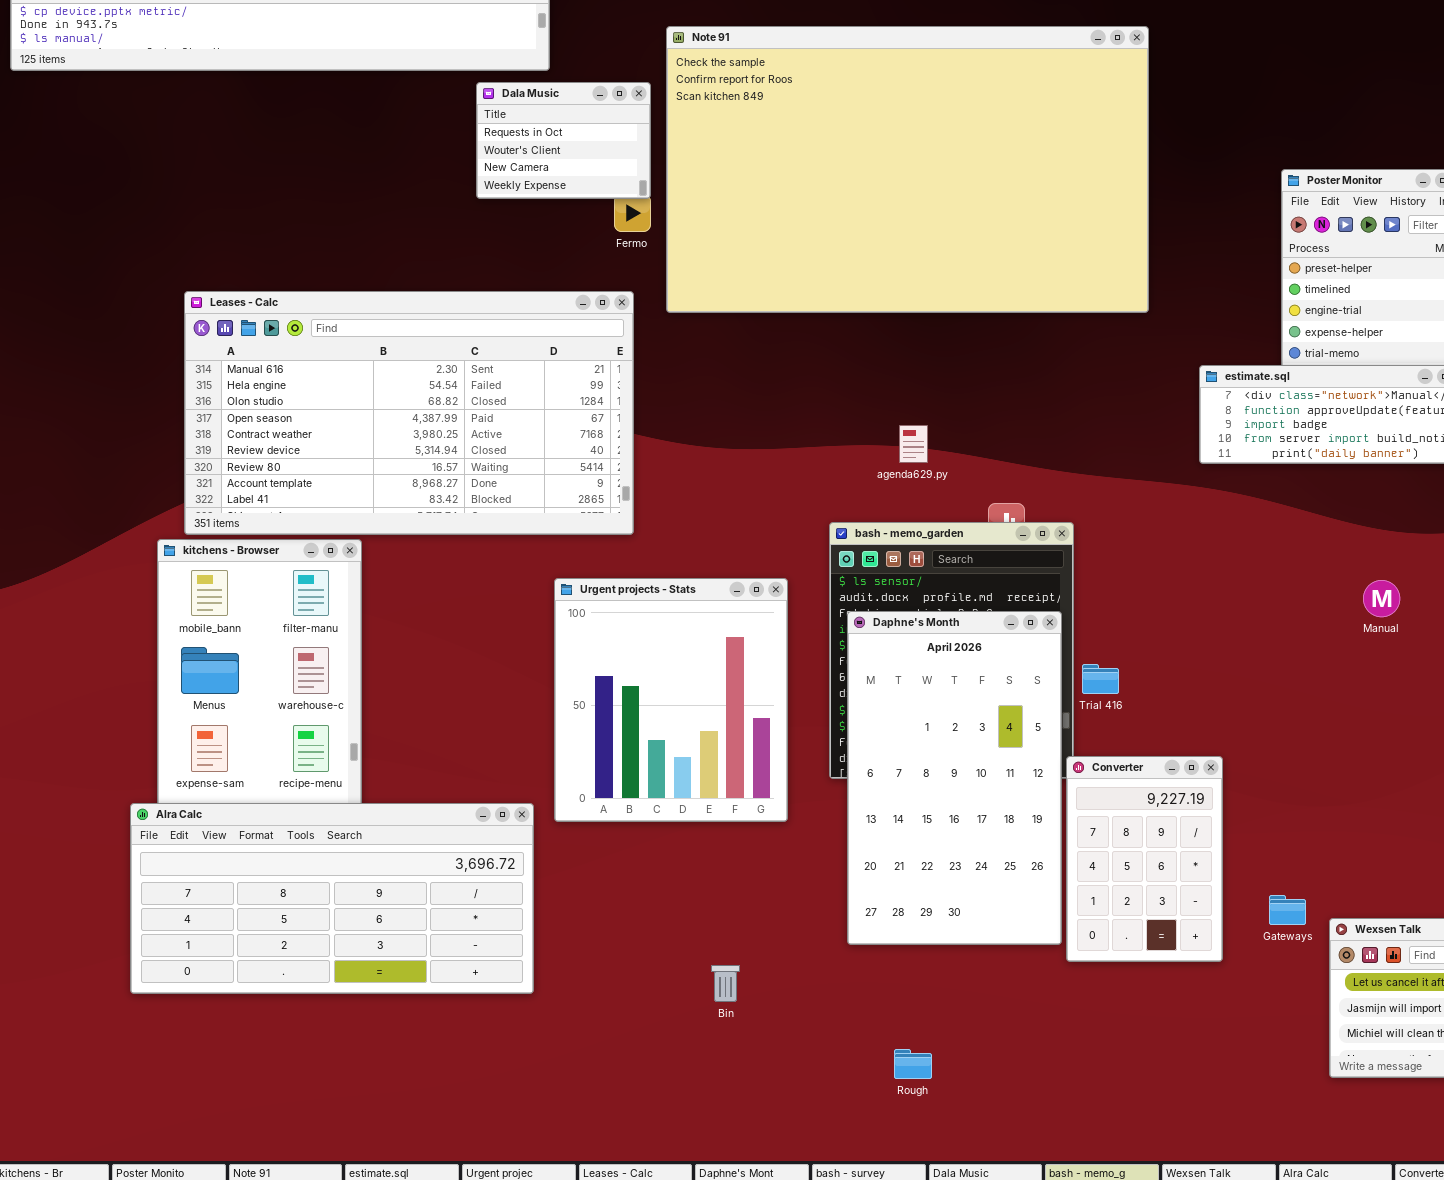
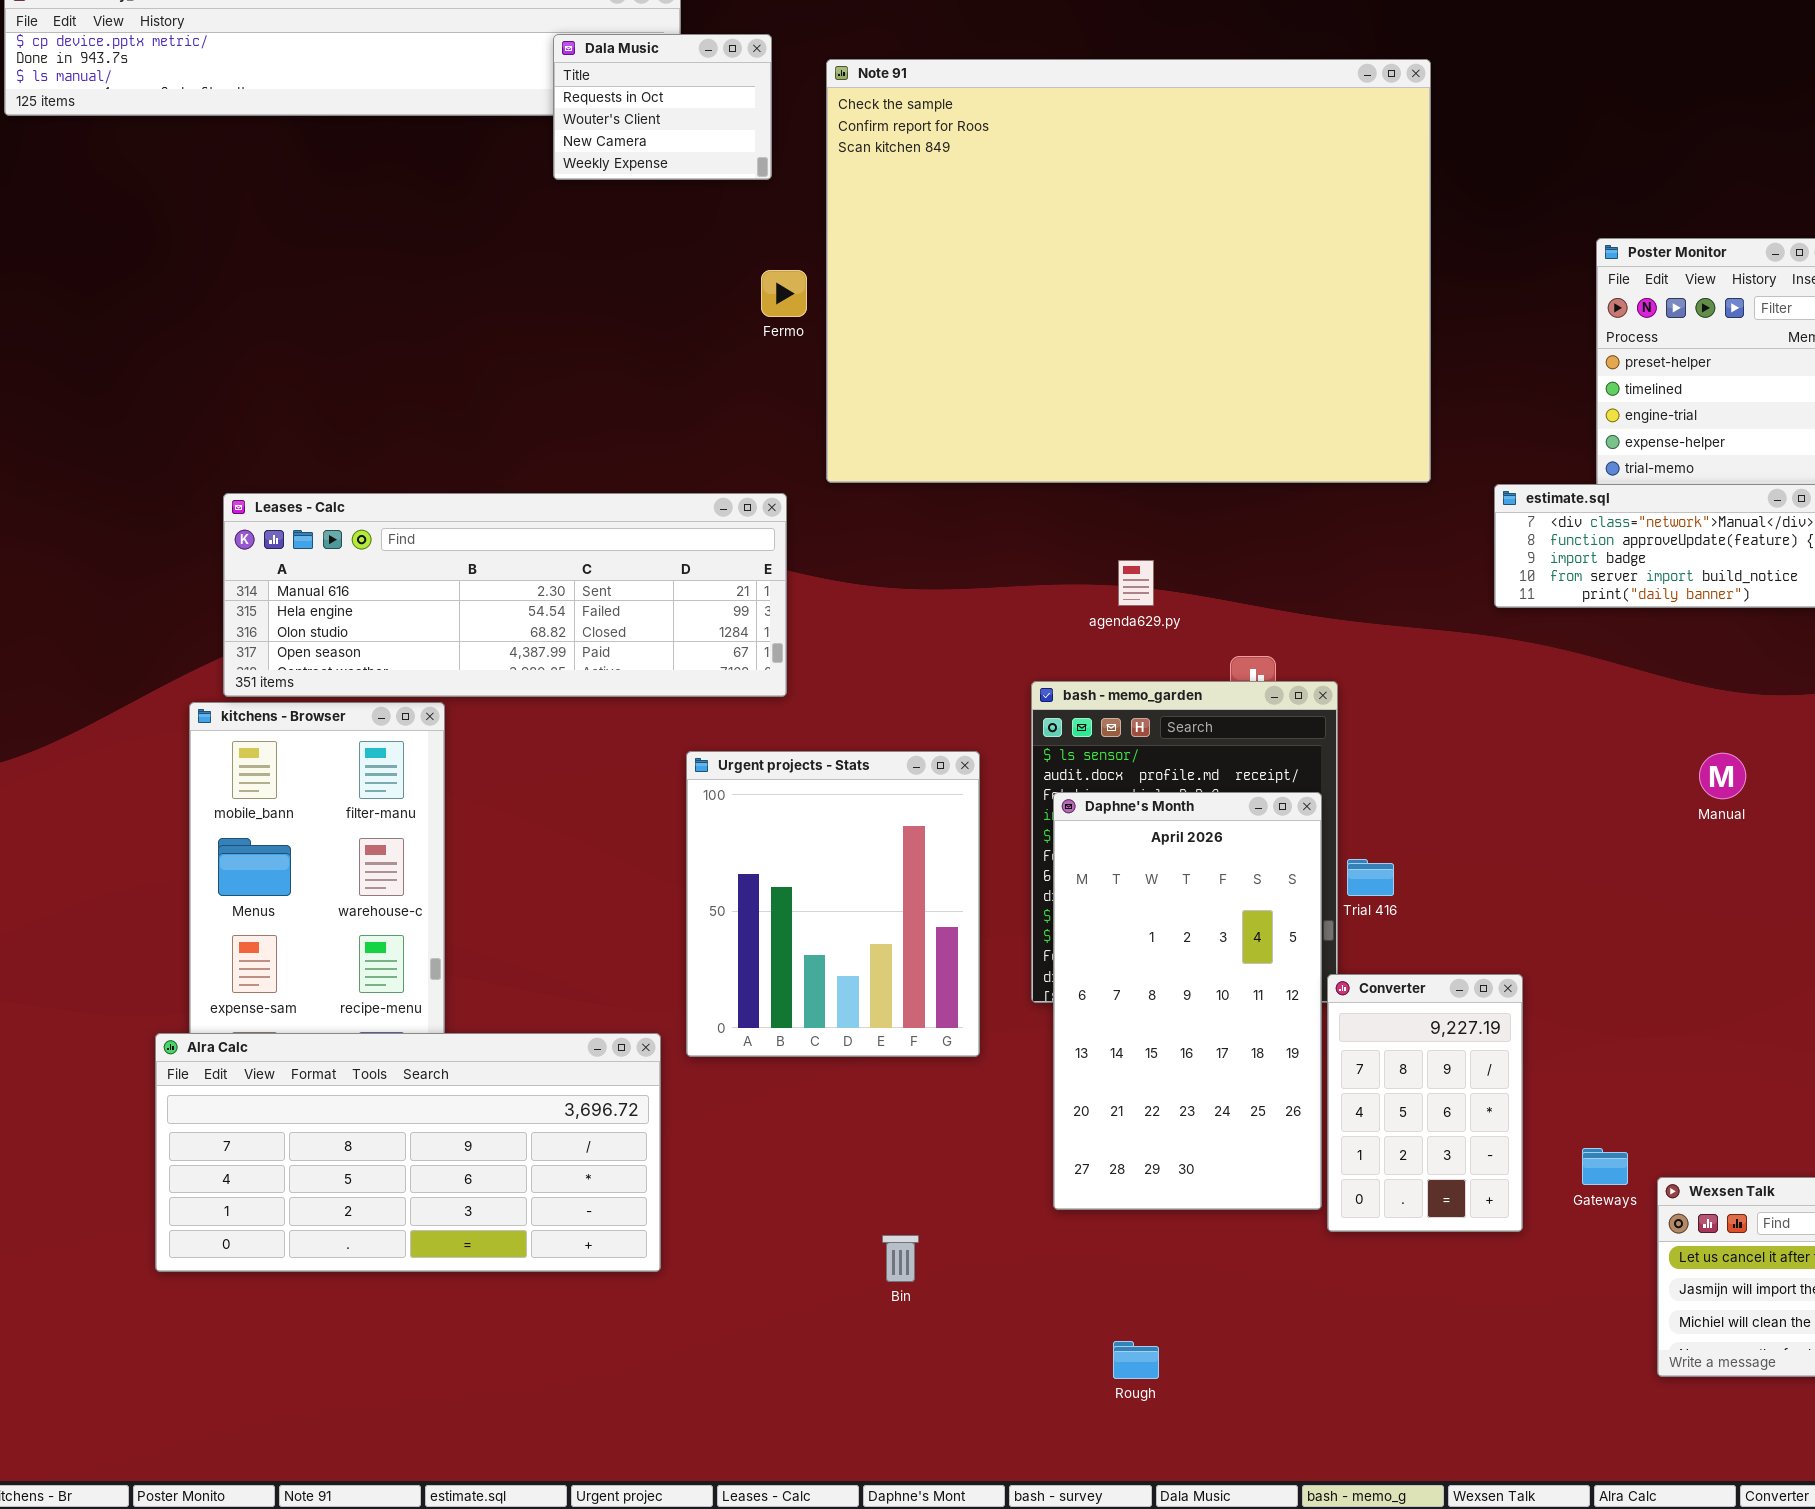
Note 91: [666,26,1149,313] -> [826,59,1431,483], resized
Dala Music: [476,82,651,199] -> [553,34,772,180], moved
Leases - Calc: [184,291,634,535] -> [223,493,787,697], resized

